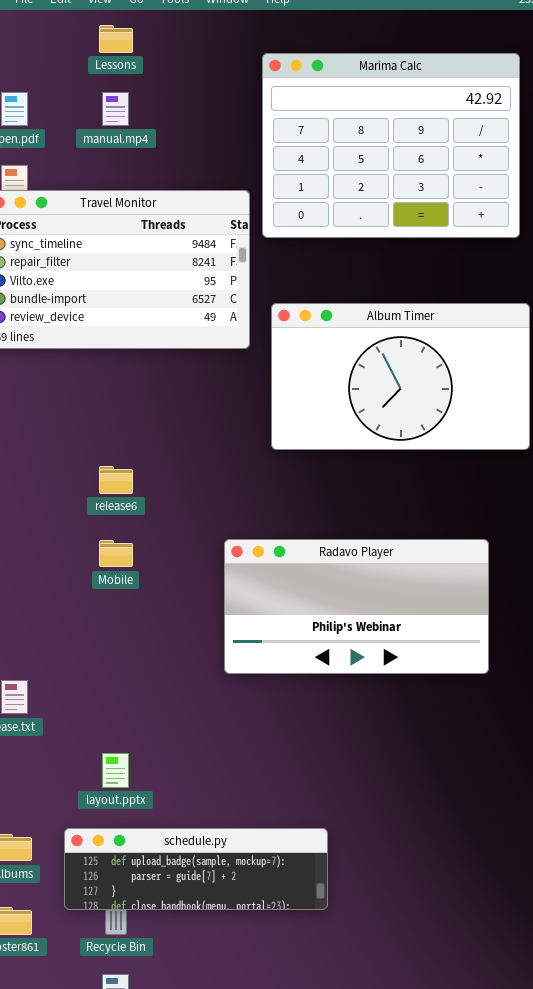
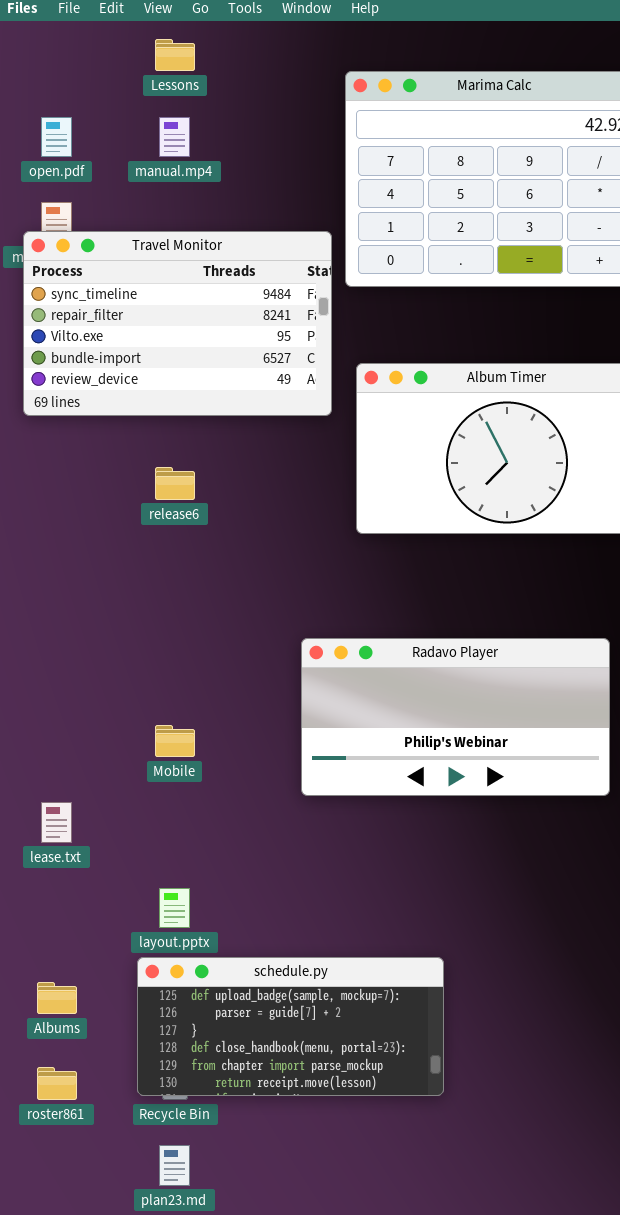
release6: [99,466,133,494] -> [155,467,195,500], moved
Mobile: [99,540,133,567] -> [155,725,195,757], moved
schedule.py: [64,828,328,910] -> [137,957,444,1096], moved, resized

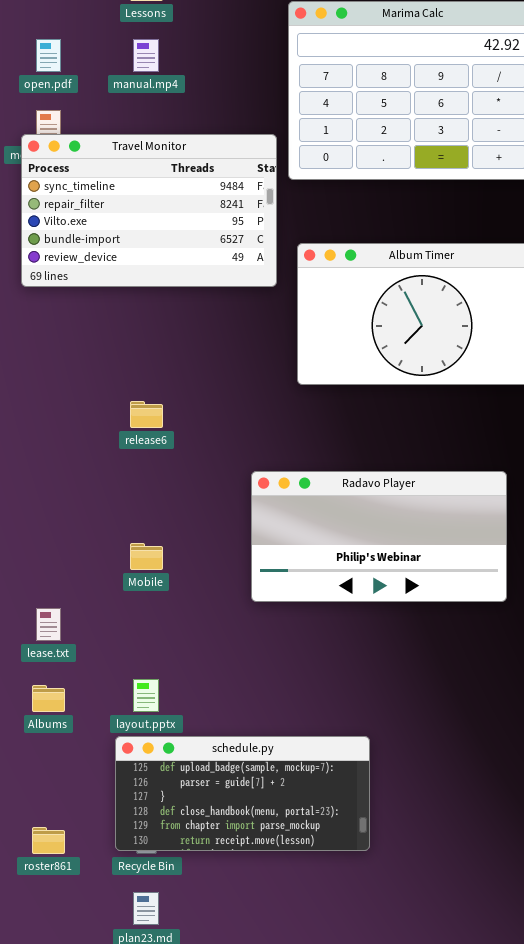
release6: [155,467,195,500] -> [130,401,163,428], moved
Albums: [37,982,77,1014] -> [32,685,65,712], moved

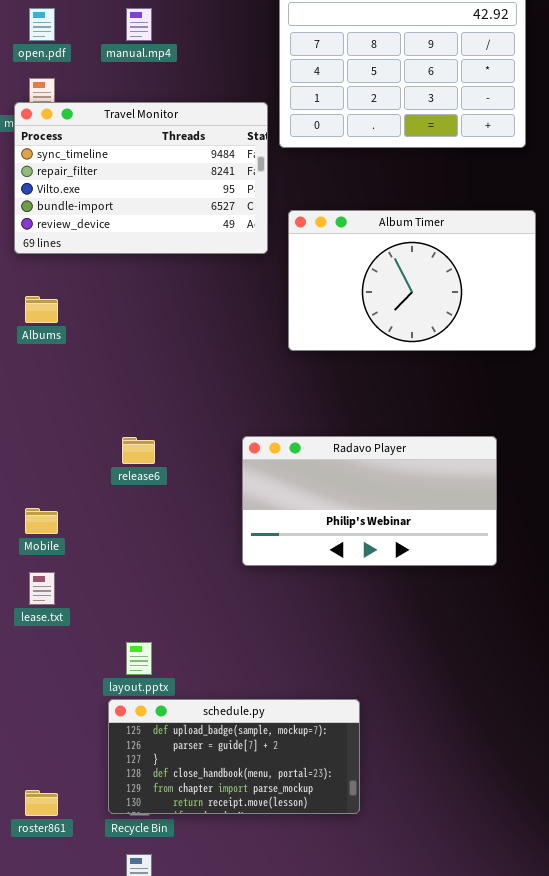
release6: [130,401,163,428] -> [122,437,155,464], moved
Mobile: [130,543,163,570] -> [25,508,58,534], moved
Albums: [32,685,65,712] -> [25,296,58,323], moved

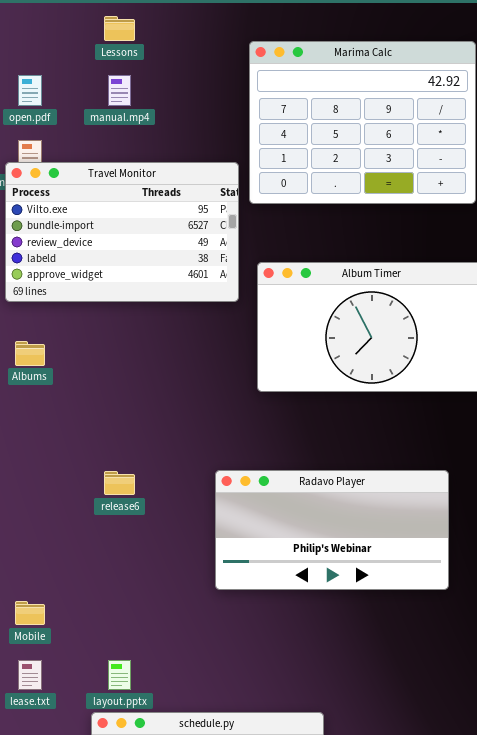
Travel Monitor: [14,102,268,254] -> [5,162,239,302], scrolled down 2 rows
Mobile: [25,508,58,534] -> [15,601,45,625], moved
lease.txt: [29,572,55,605] -> [18,660,42,690], moved

